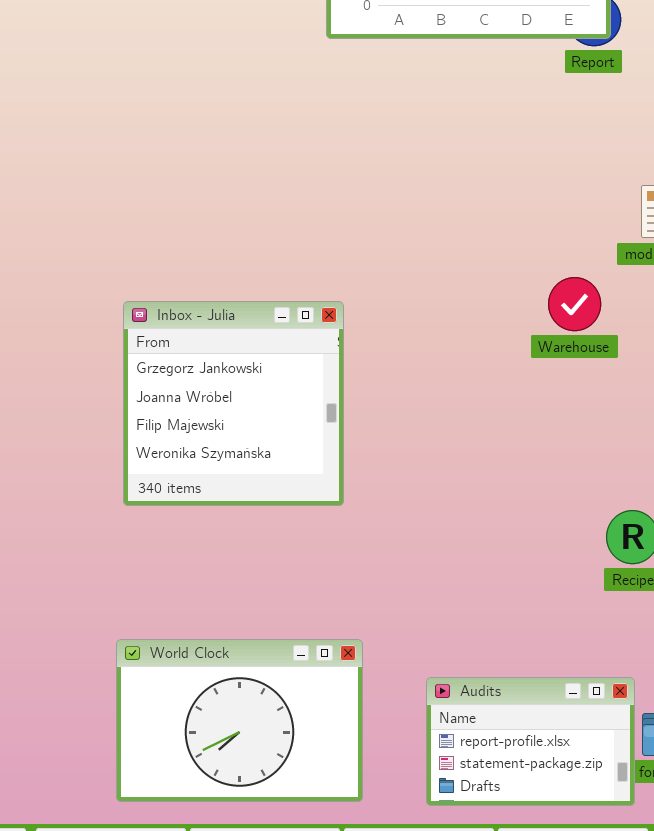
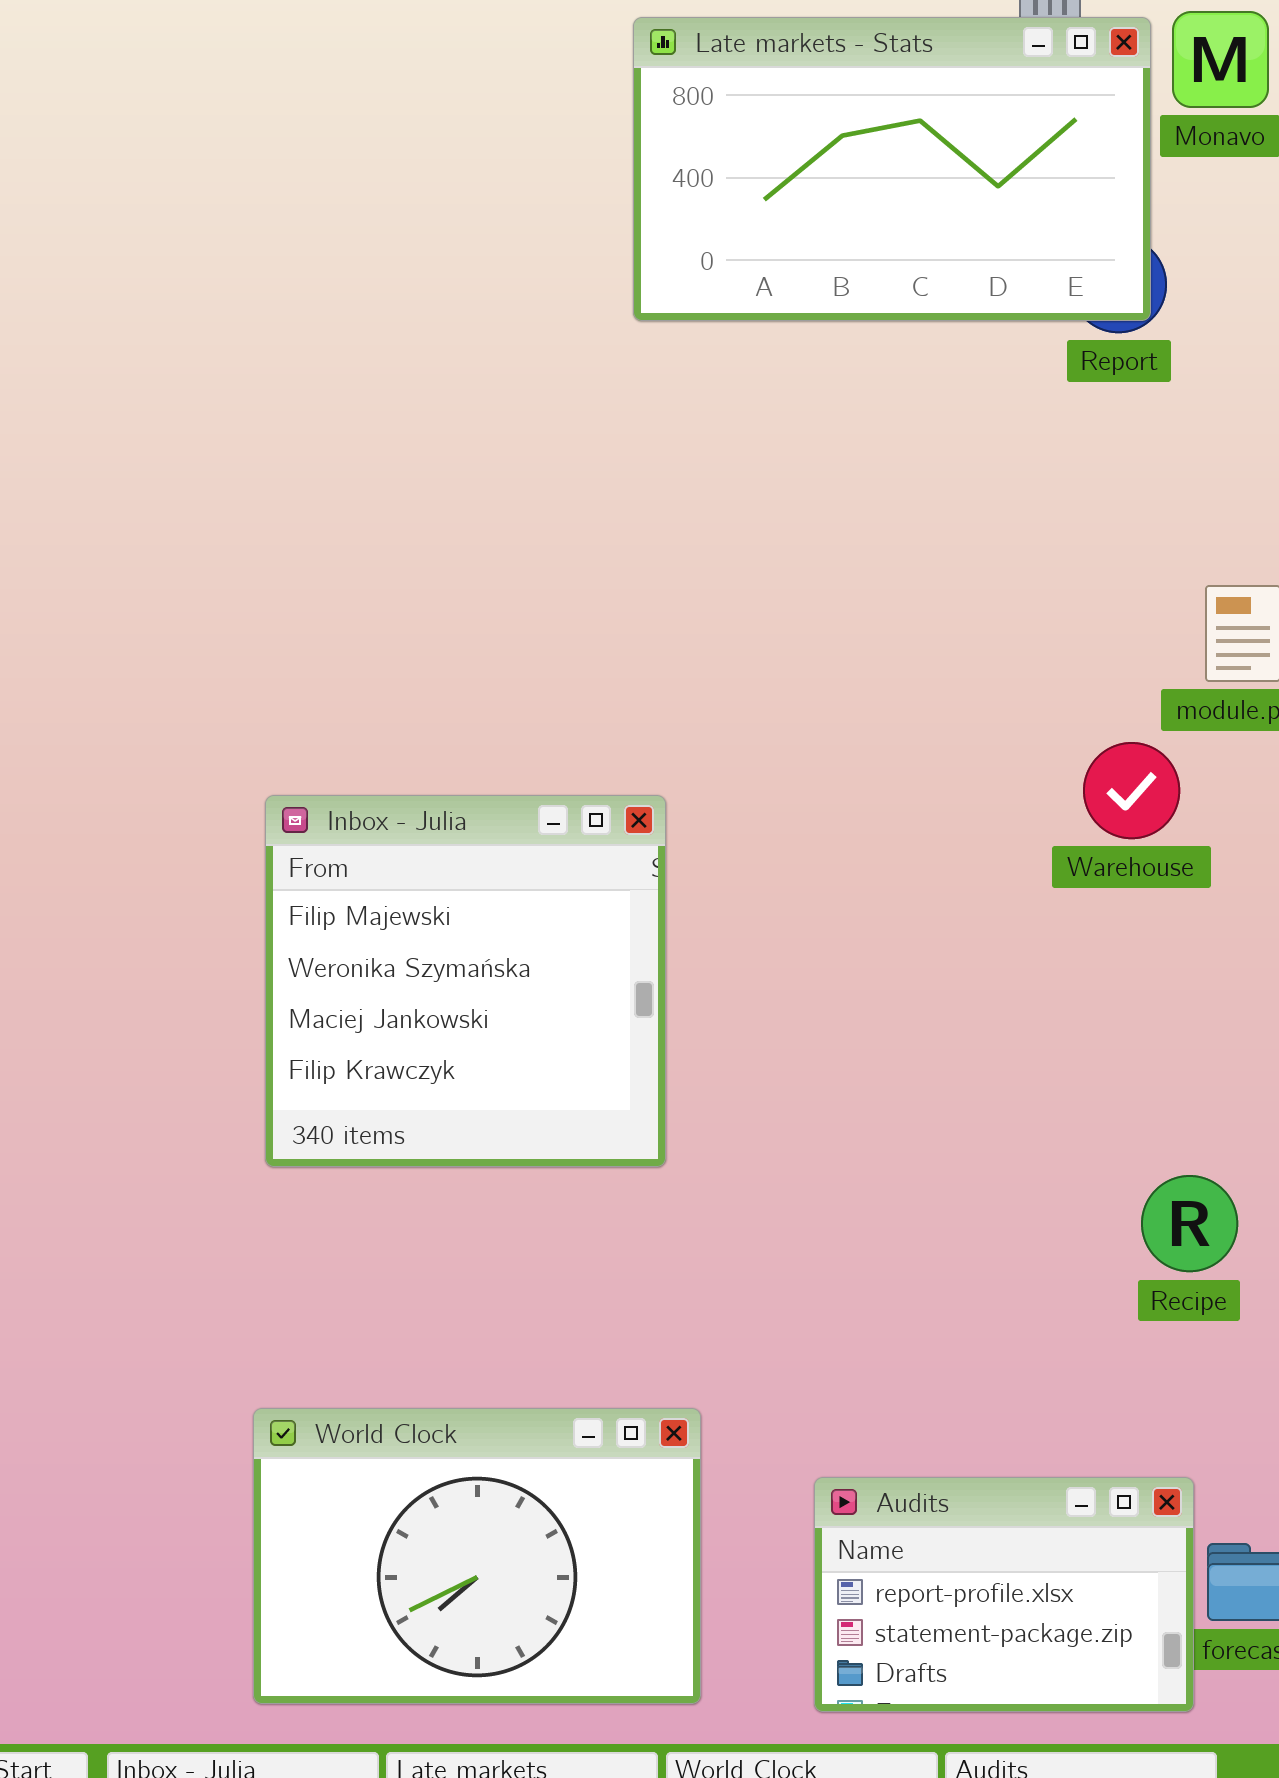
Warehouse: [548,277,601,331] -> [1083,742,1180,839], moved
Inbox - Julia: [123,301,344,506] -> [265,795,666,1167], scrolled down 2 rows

